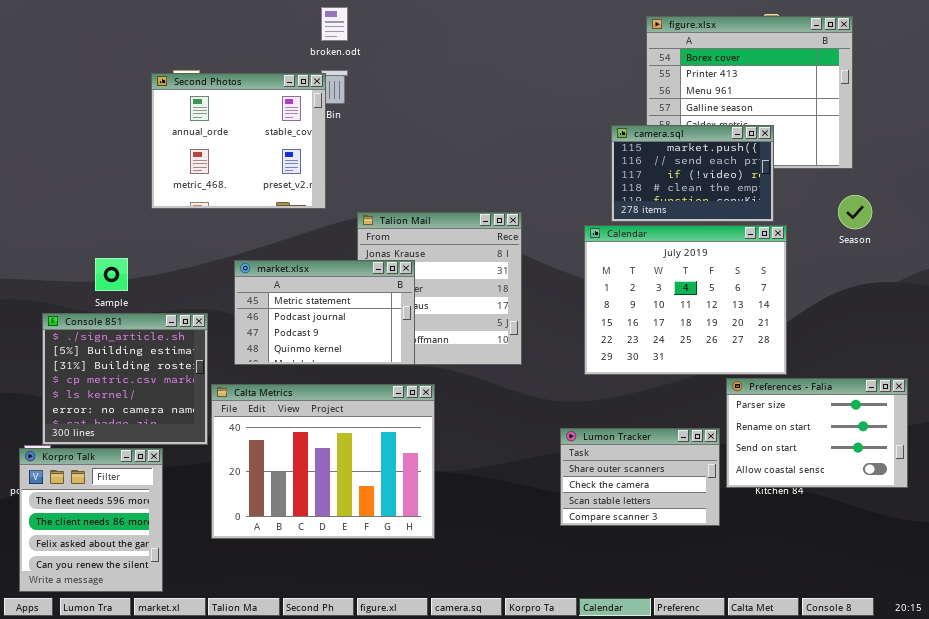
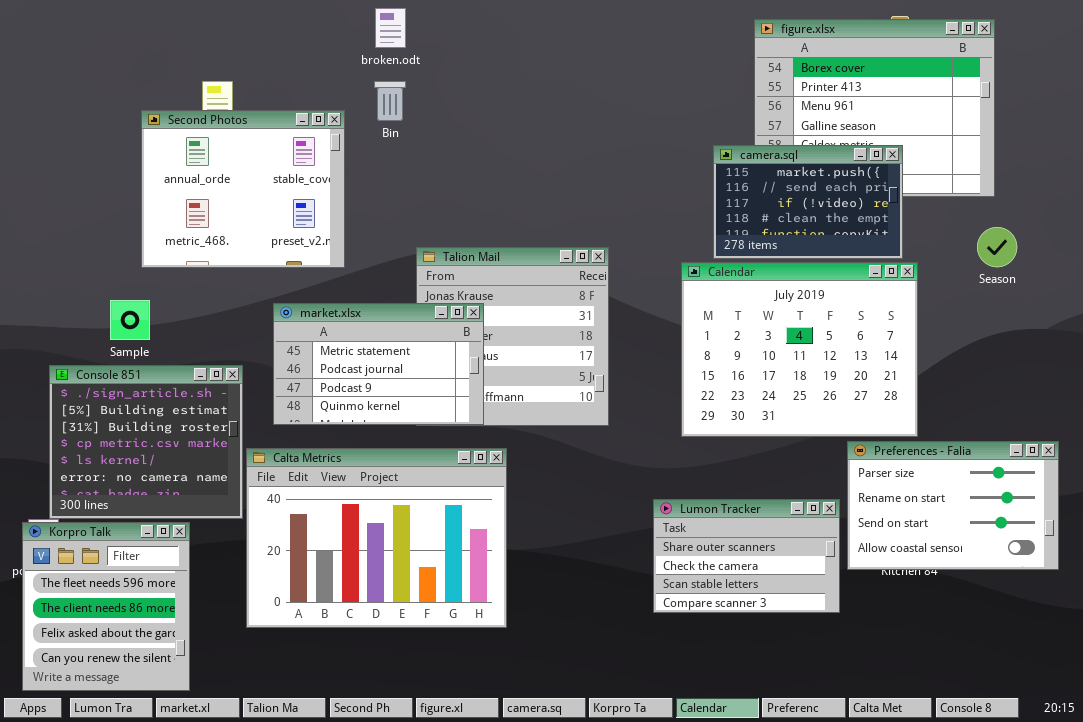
Second Photos: [151,73,326,209] -> [141,110,345,268], moved

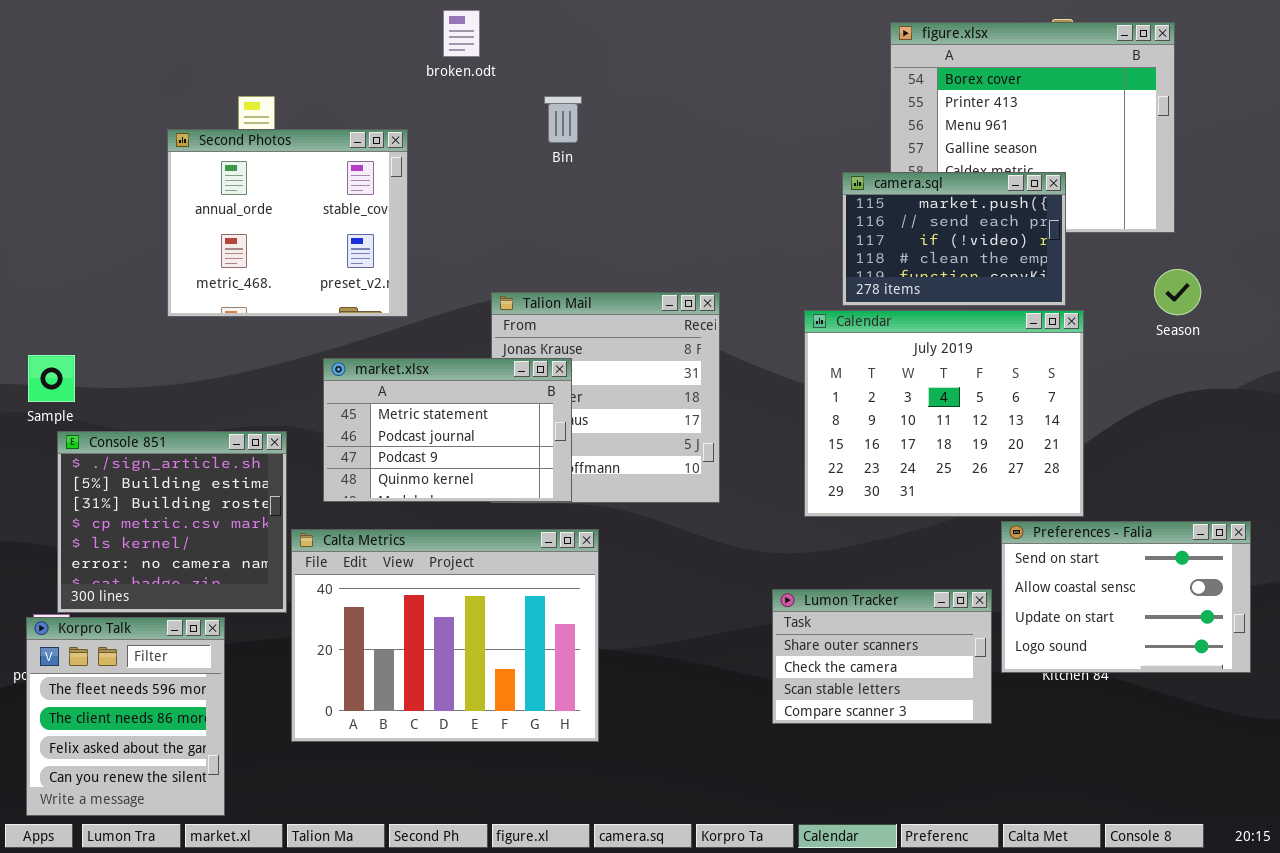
Bin: [374,81,406,121] -> [544,96,582,143], moved
Sample: [110,300,150,340] -> [28,355,75,402], moved
Preferences - Falia: [847,441,1059,570] -> [1001,521,1251,673], scrolled down 2 rows

